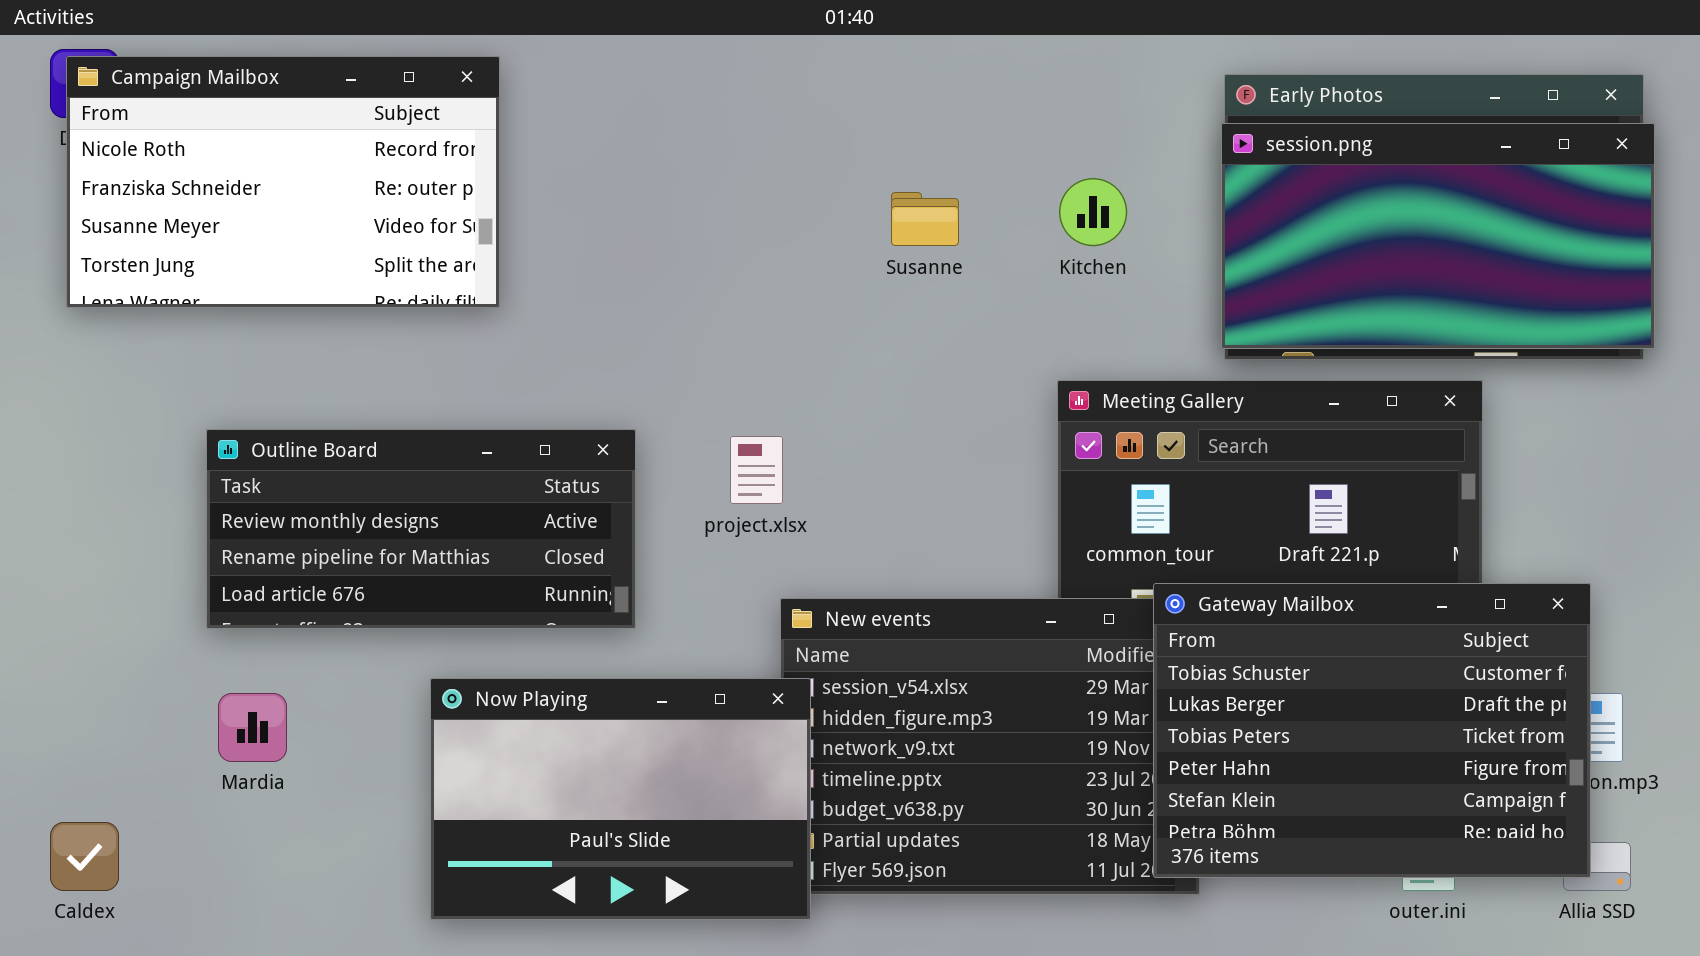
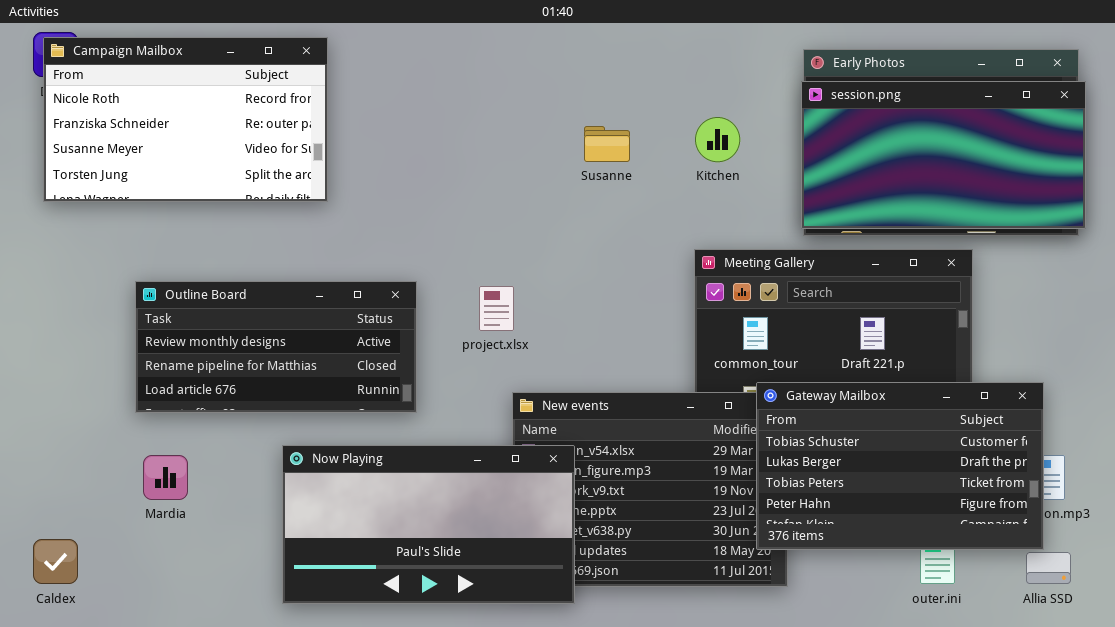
Gateway Mailbox: [1153,583,1591,878] -> [756,382,1044,550], resized
Now Playing: [430,678,811,920] -> [282,445,575,604], resized

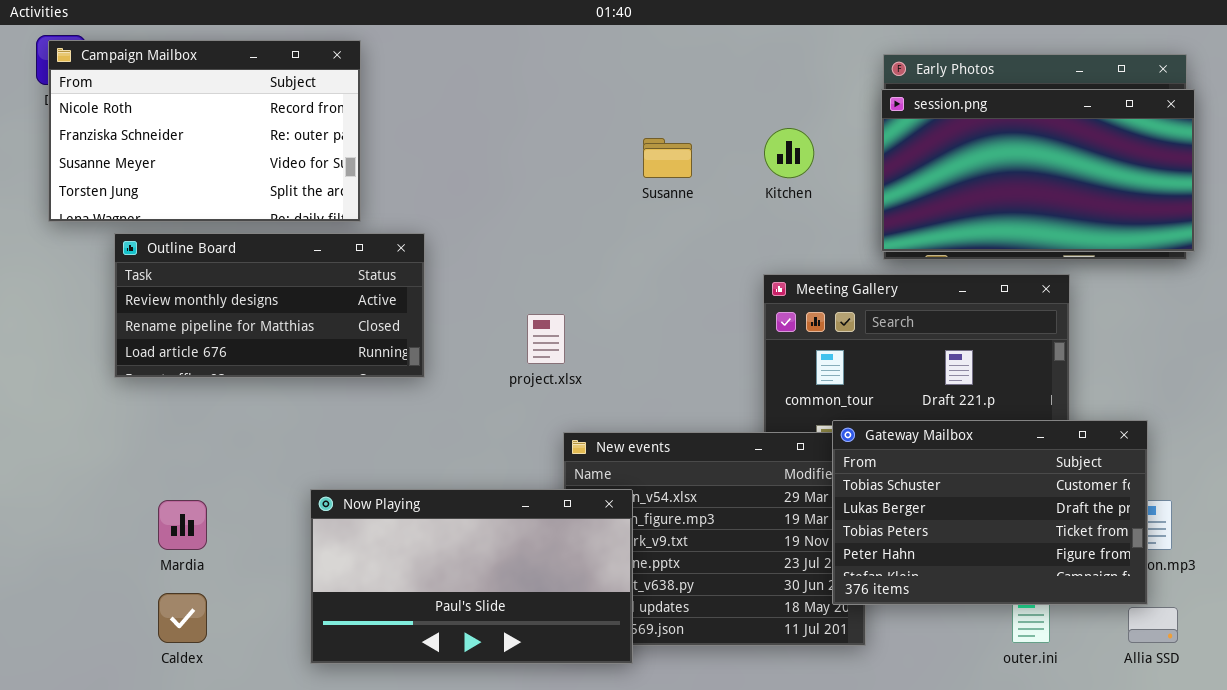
Outline Board: [135,281,417,413] -> [114,233,425,378], moved
Caldex: [33,539,78,584] -> [158,593,207,643], moved

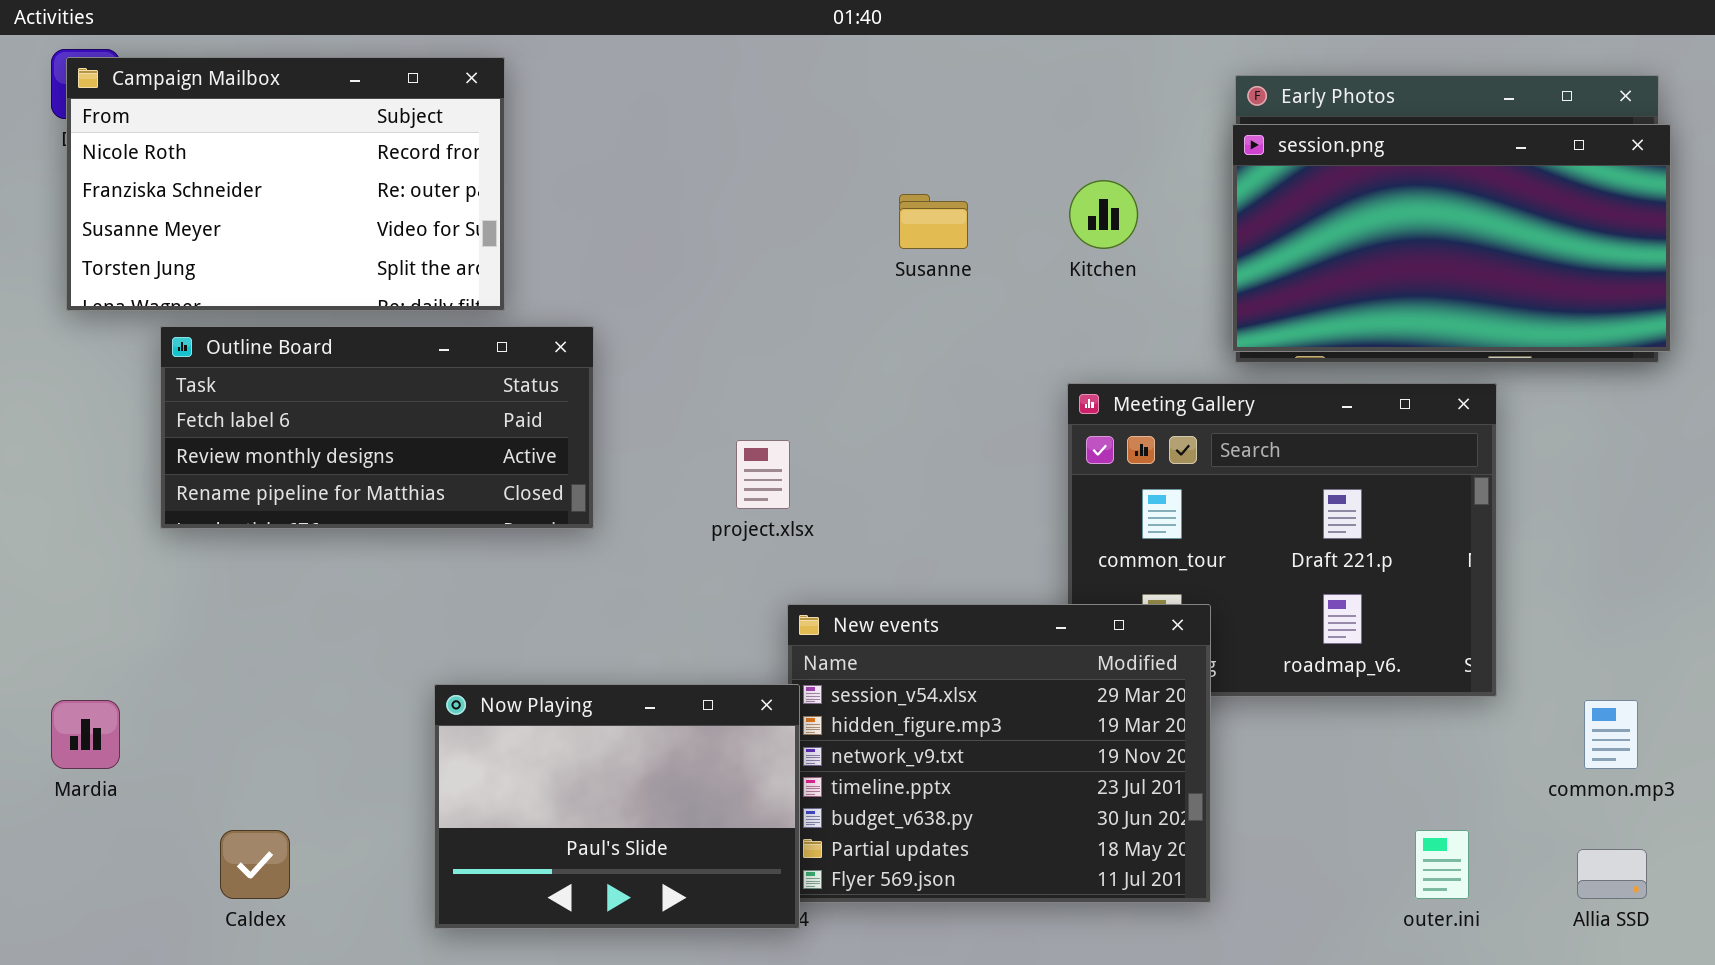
Outline Board: [114,233,425,378] -> [160,326,594,529], scrolled up 1 row
Gateway Mailbox: [832,420,1148,605] -> none, closed
Now Playing: [310,489,633,664] -> [434,684,800,929], resized
Mardia: [158,500,207,550] -> [51,700,120,769], moved

